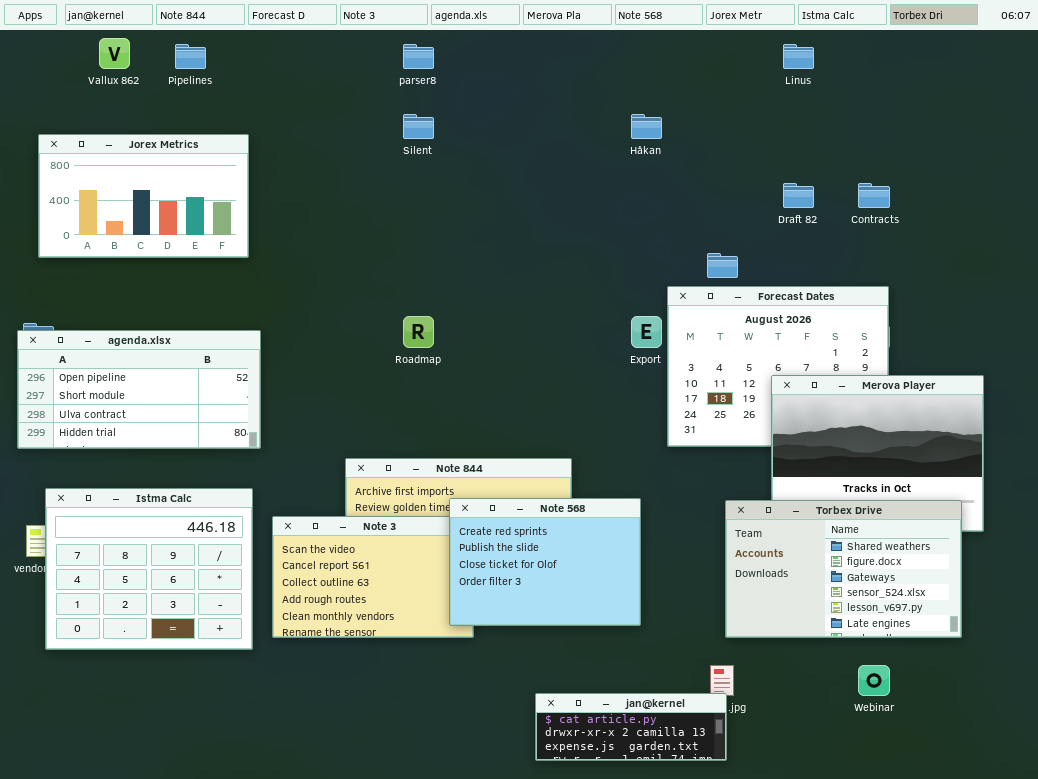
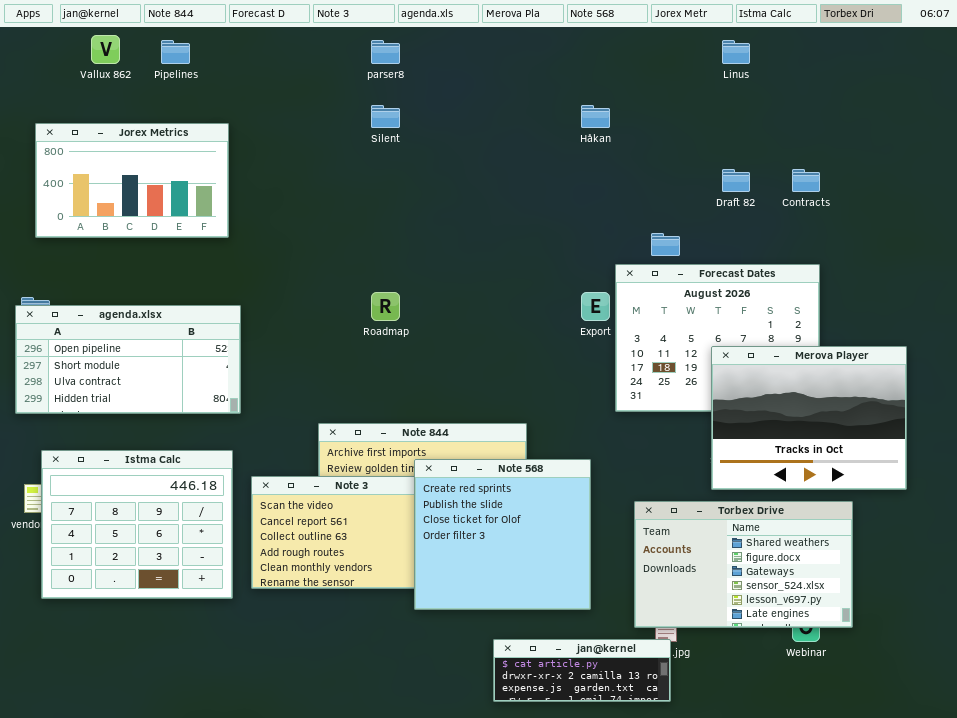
Note 568: [449,498,641,626] -> [414,459,591,610], resized
Torbex Drive: [725,500,962,638] -> [634,501,853,628], moved

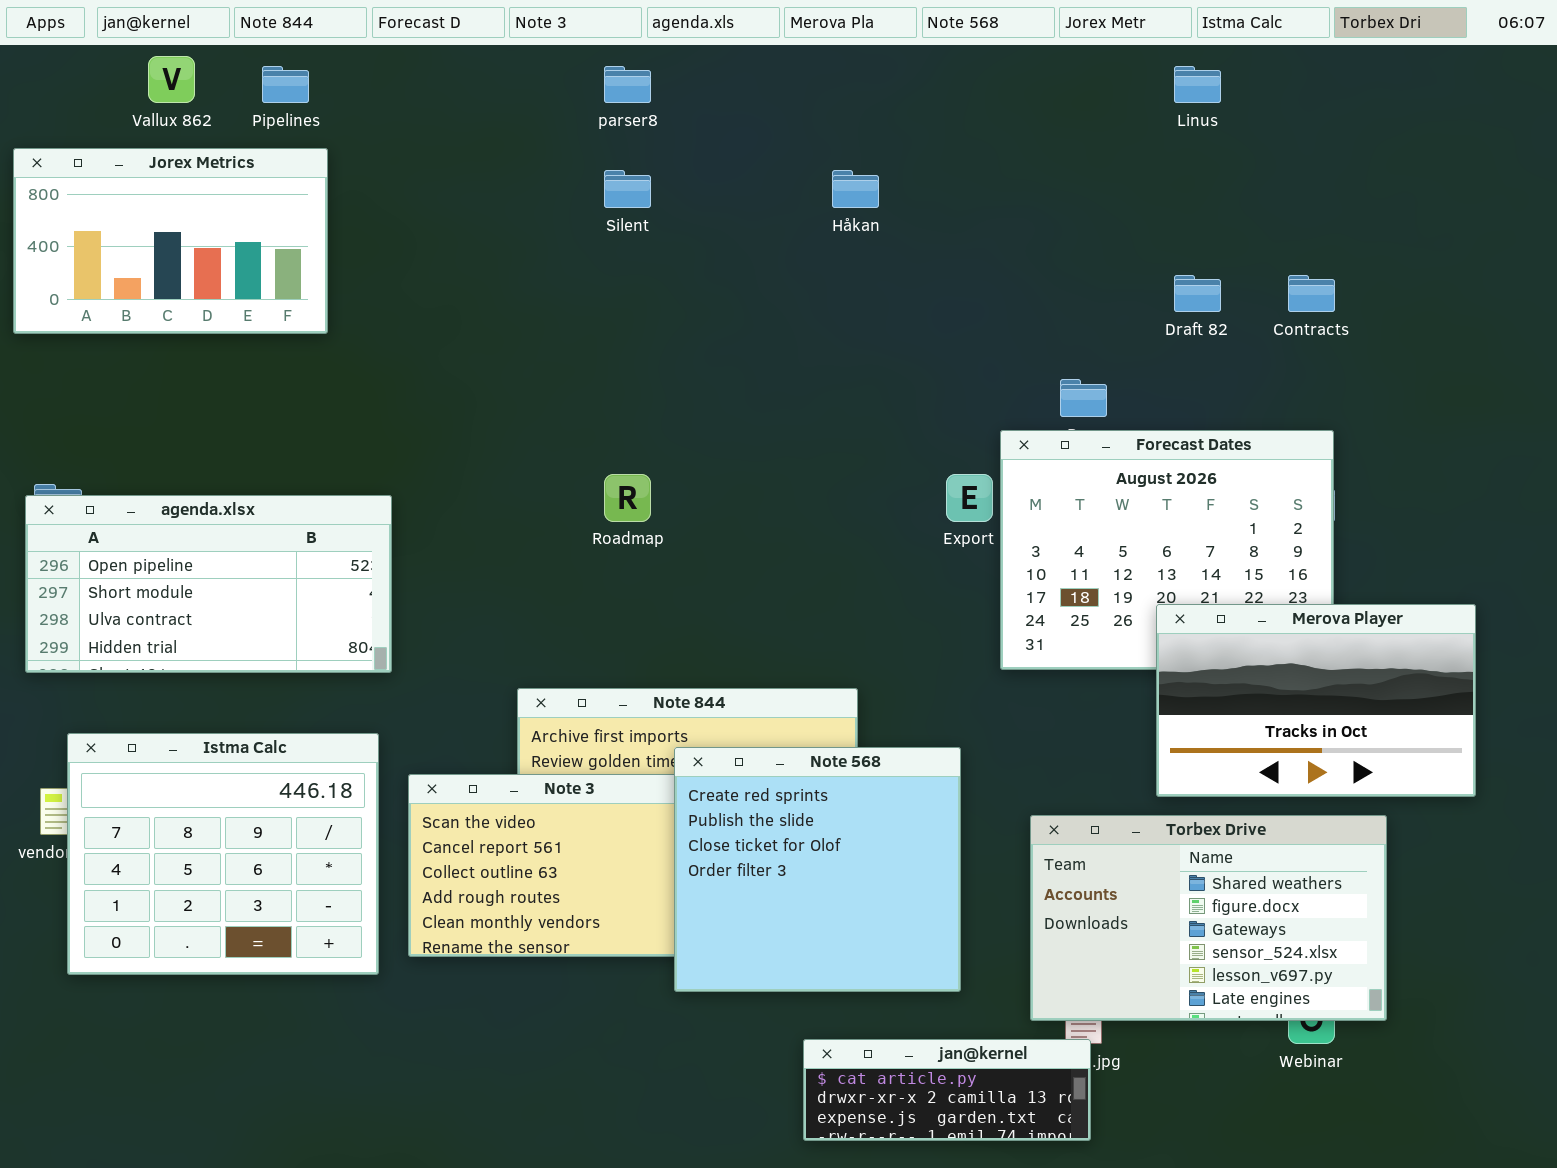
Håkan: [581,105,610,128] -> [832,170,879,208], moved
Jorex Metrics: [35,123,229,238] -> [13,148,328,334], moved
Merova Player: [711,346,907,490] -> [1156,604,1476,797], resized

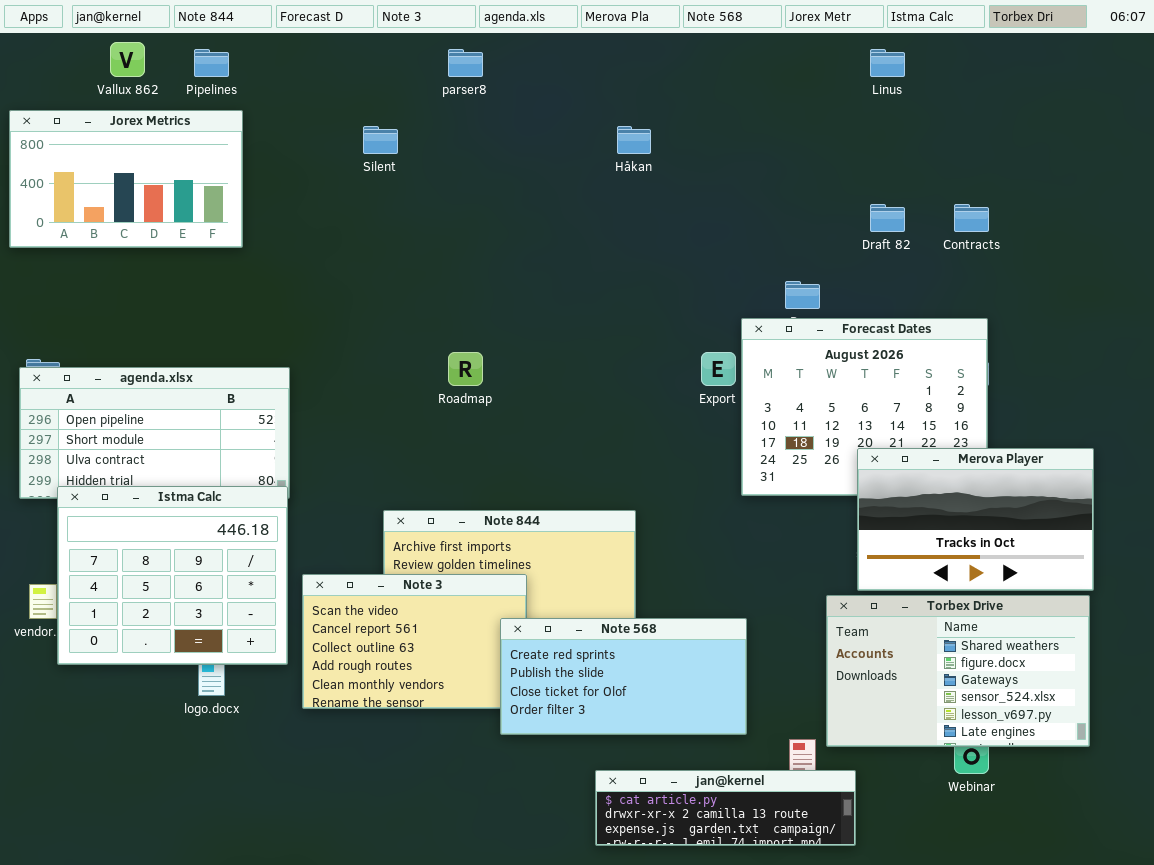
Silent: [604,170,651,208] -> [363,126,398,154], moved
Istma Calc: [67,733,379,975] -> [57,486,288,665], moved
Note 568: [674,747,961,992] -> [500,618,747,735], resized
Torbex Drive: [1030,815,1387,1021] -> [826,595,1090,747], moved
jan@kernel: [803,1039,1091,1141] -> [595,770,856,846], resized

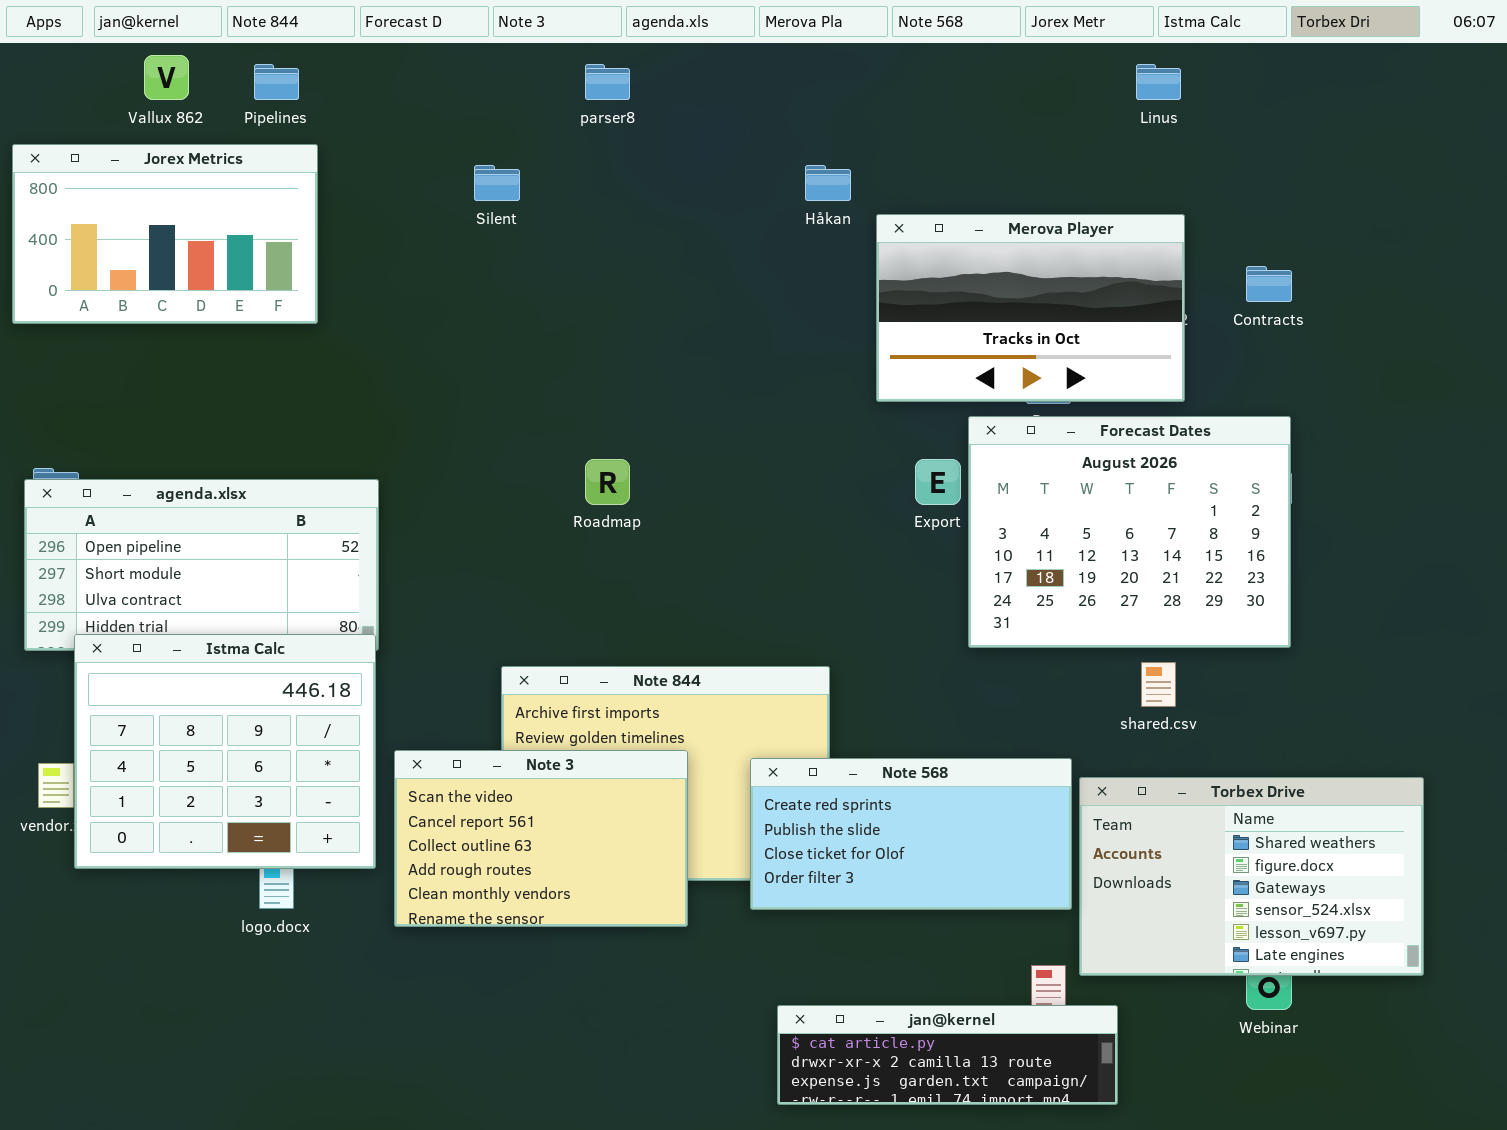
Merova Player: [857,448,1094,591] -> [876,214,1185,402], moved
Note 568: [500,618,747,735] -> [750,758,1072,910], moved

